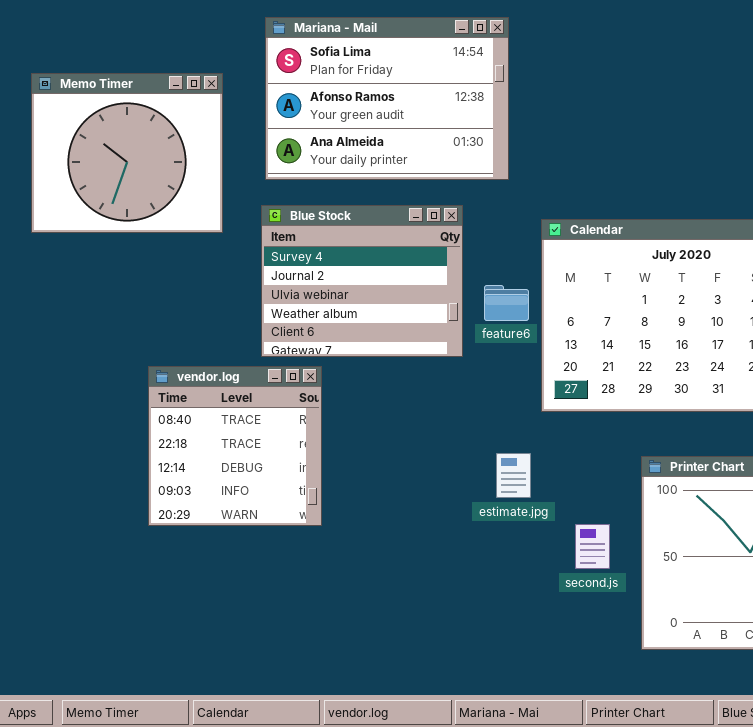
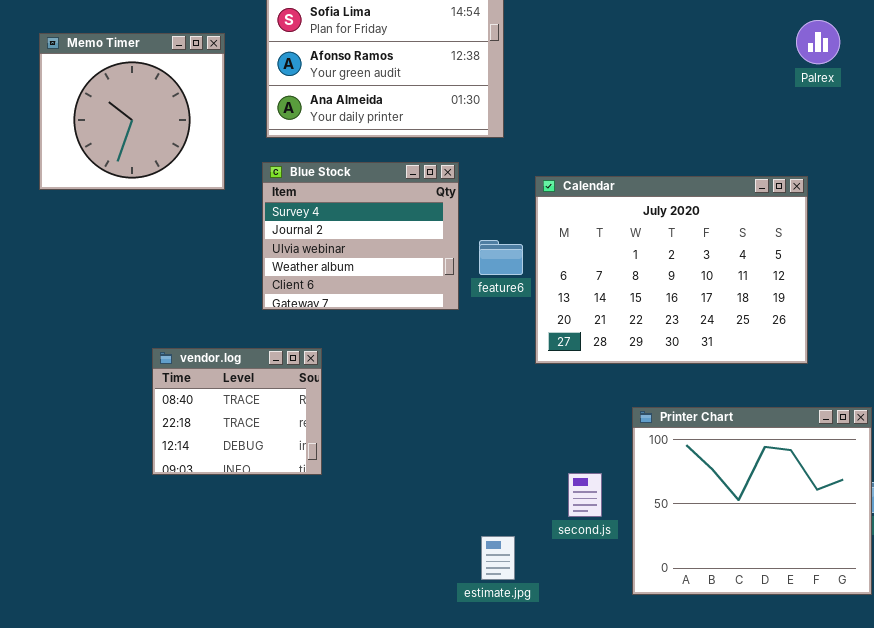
vendor.log: [148,366,322,526] -> [152,348,322,475], resized
estimate.jpg: [496,453,531,498] -> [481,536,515,580], moved

